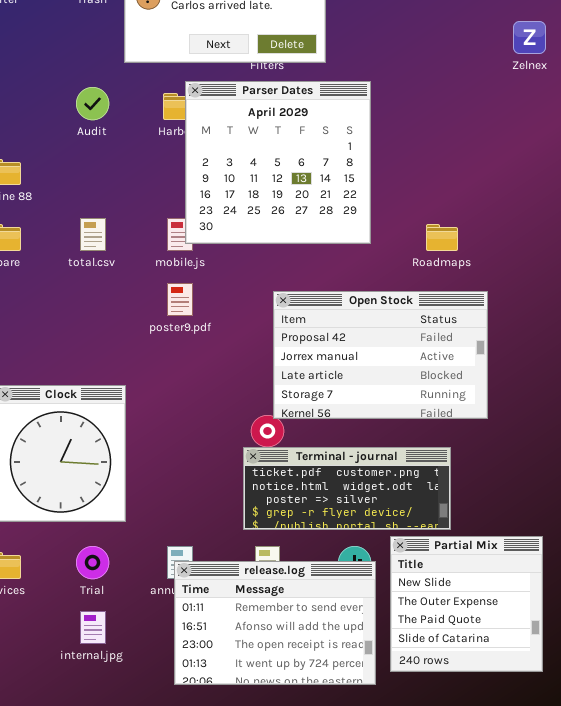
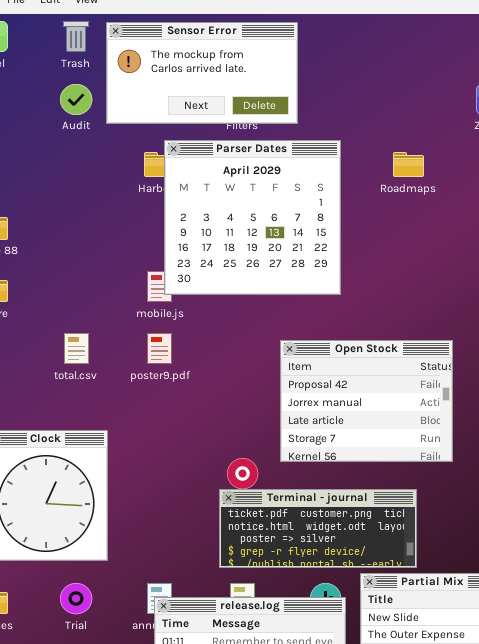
Audit: [76,87,109,120] -> [60,84,92,115], moved
total.csv: [80,218,106,251] -> [64,333,89,364], moved
Roadmaps: [426,224,458,251] -> [393,152,424,177], moved
Open Stock: [273,291,488,419] -> [280,340,453,462], resized

